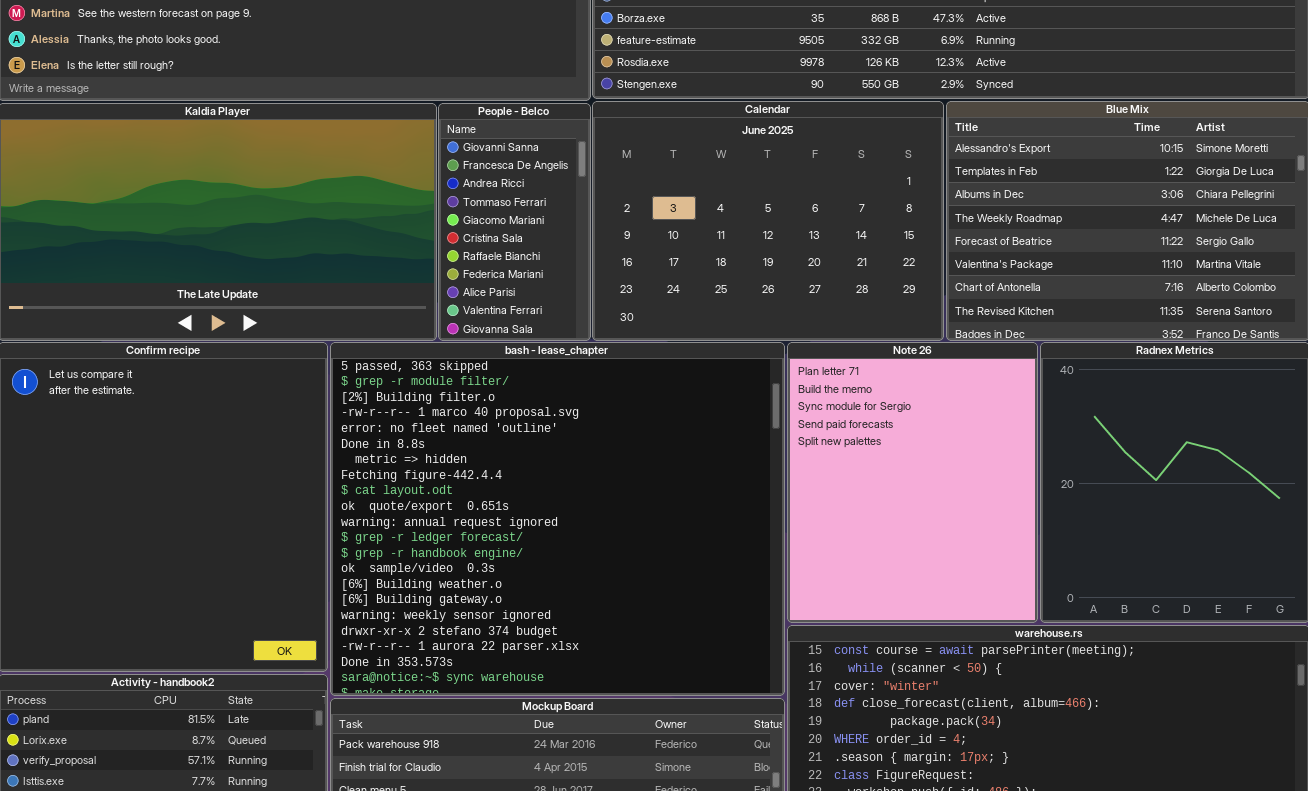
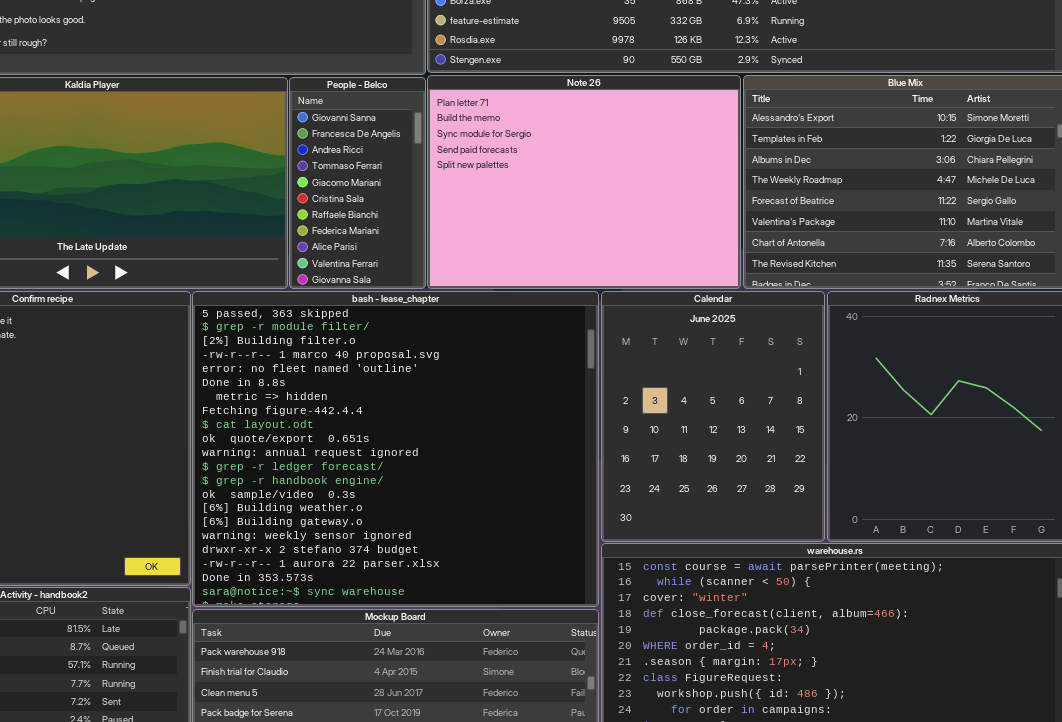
Calendar: [592,101,944,341] -> [601,291,825,542], moved, resized
Note 26: [787,342,1038,623] -> [427,75,741,289], moved, resized

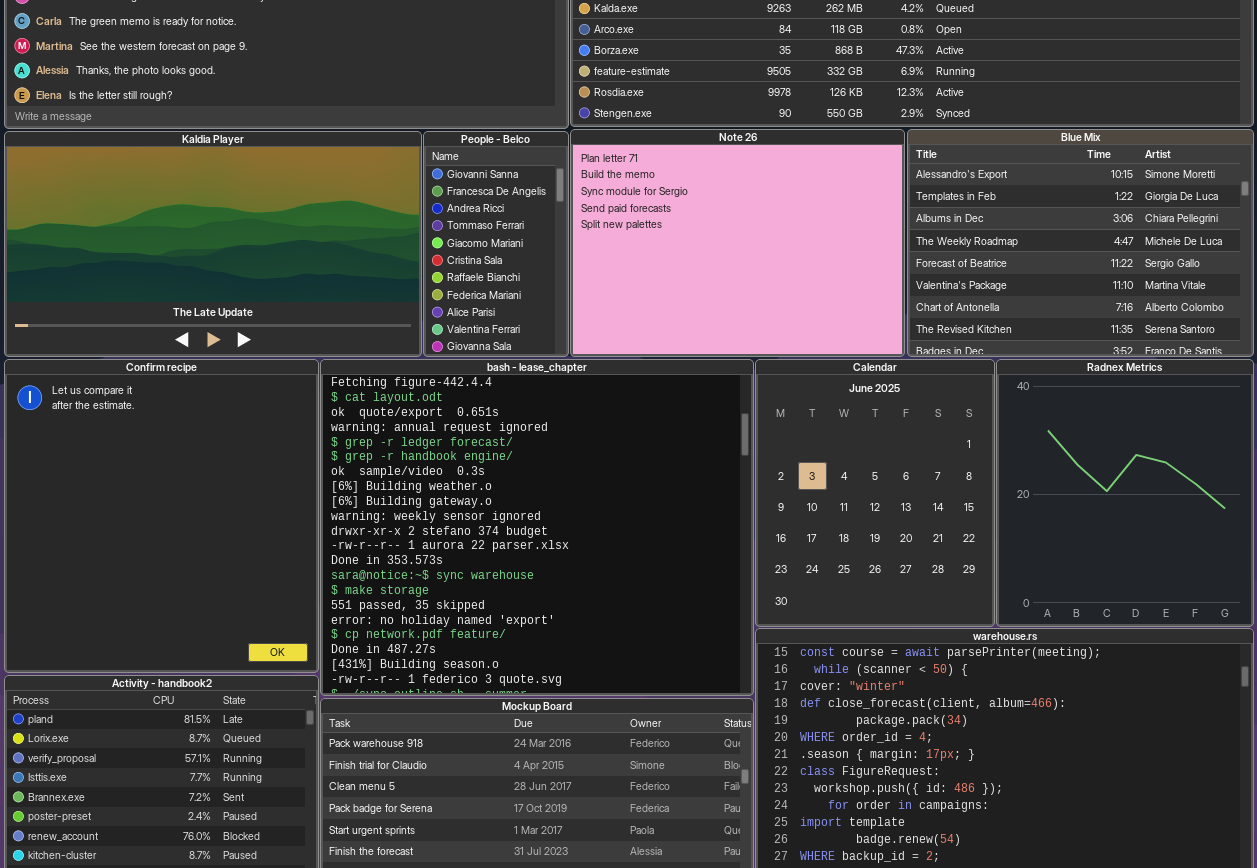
bash - lease_chapter: [192,291,599,607] -> [320,359,754,696], scrolled down 7 rows

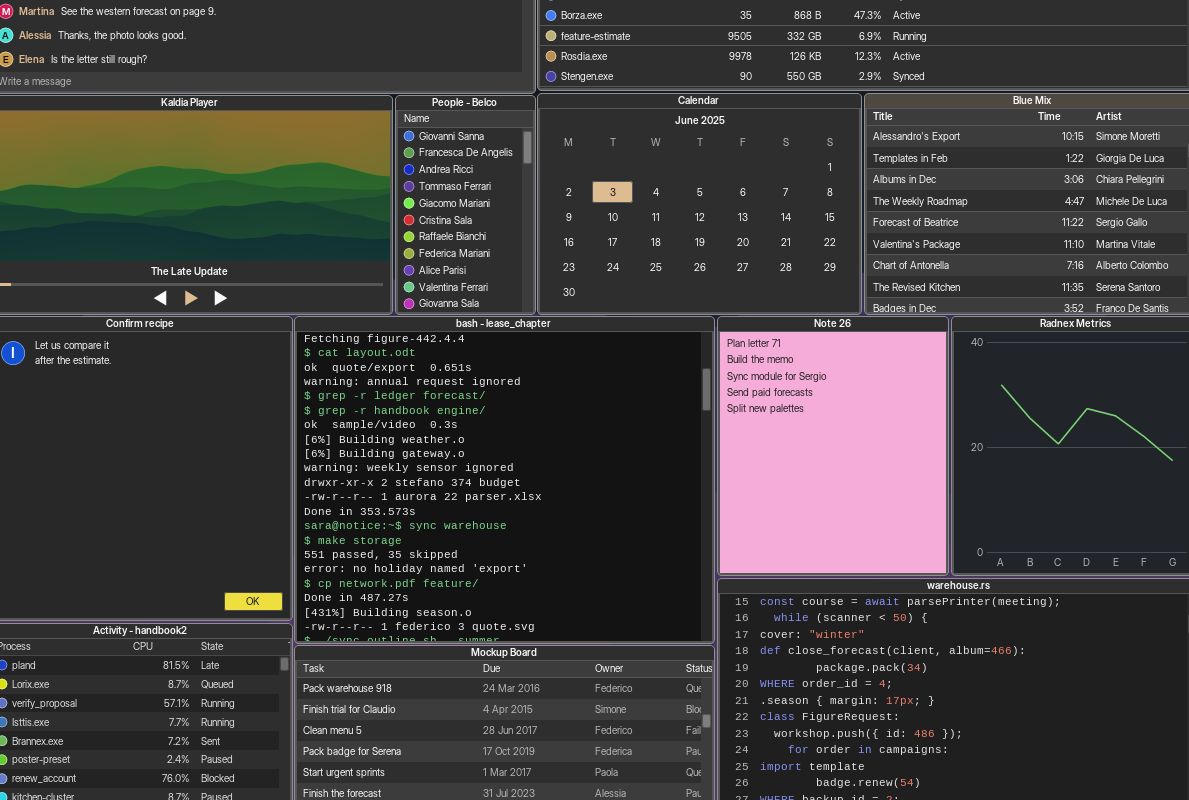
Note 26: [570,129,905,357] -> [717,316,949,576], moved, resized
Calendar: [755,359,995,627] -> [537,93,862,315], moved, resized

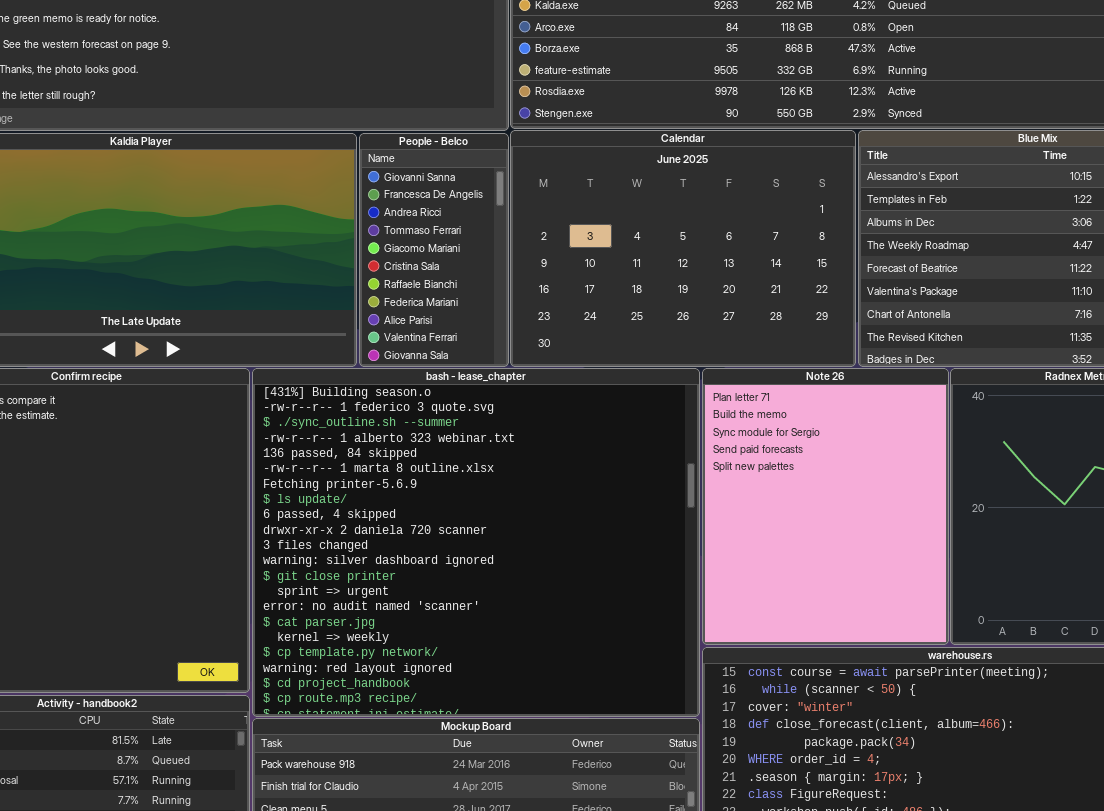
bash - lease_chapter: [294,316,715,644] -> [252,368,700,717], scrolled down 19 rows

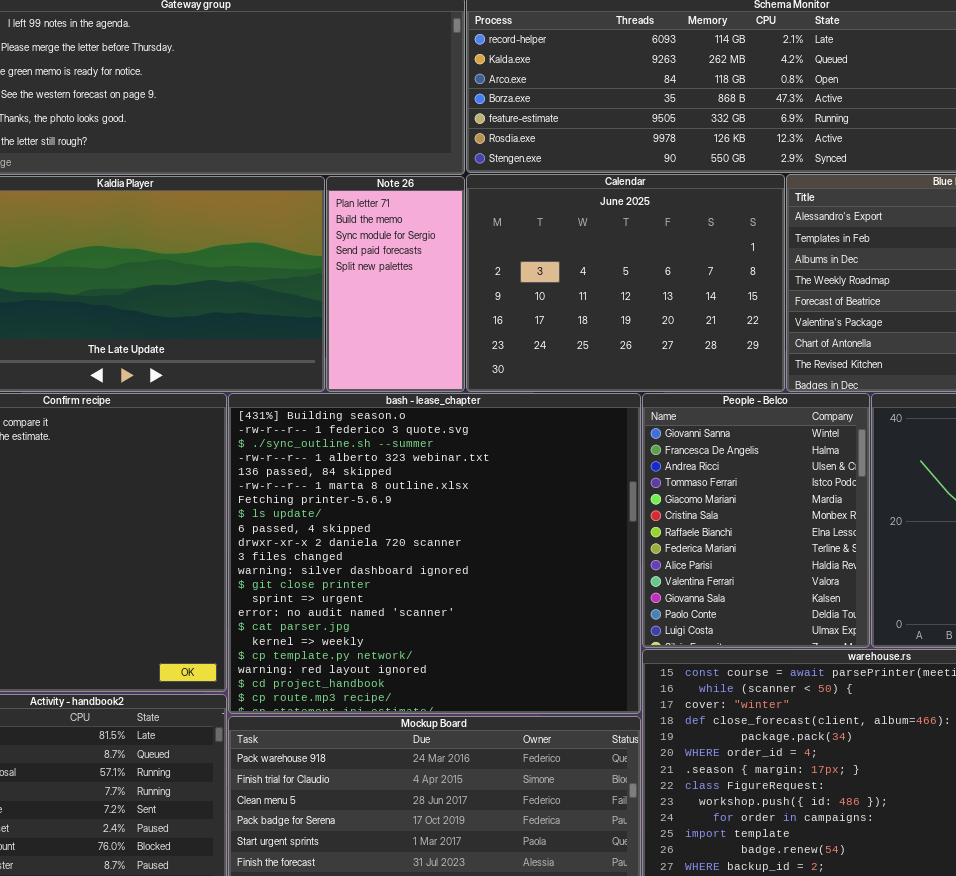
People - Belco: [359,133,509,367] -> [642,393,870,648], moved, resized
Note 26: [702,368,949,645] -> [326,176,465,392], moved, resized

